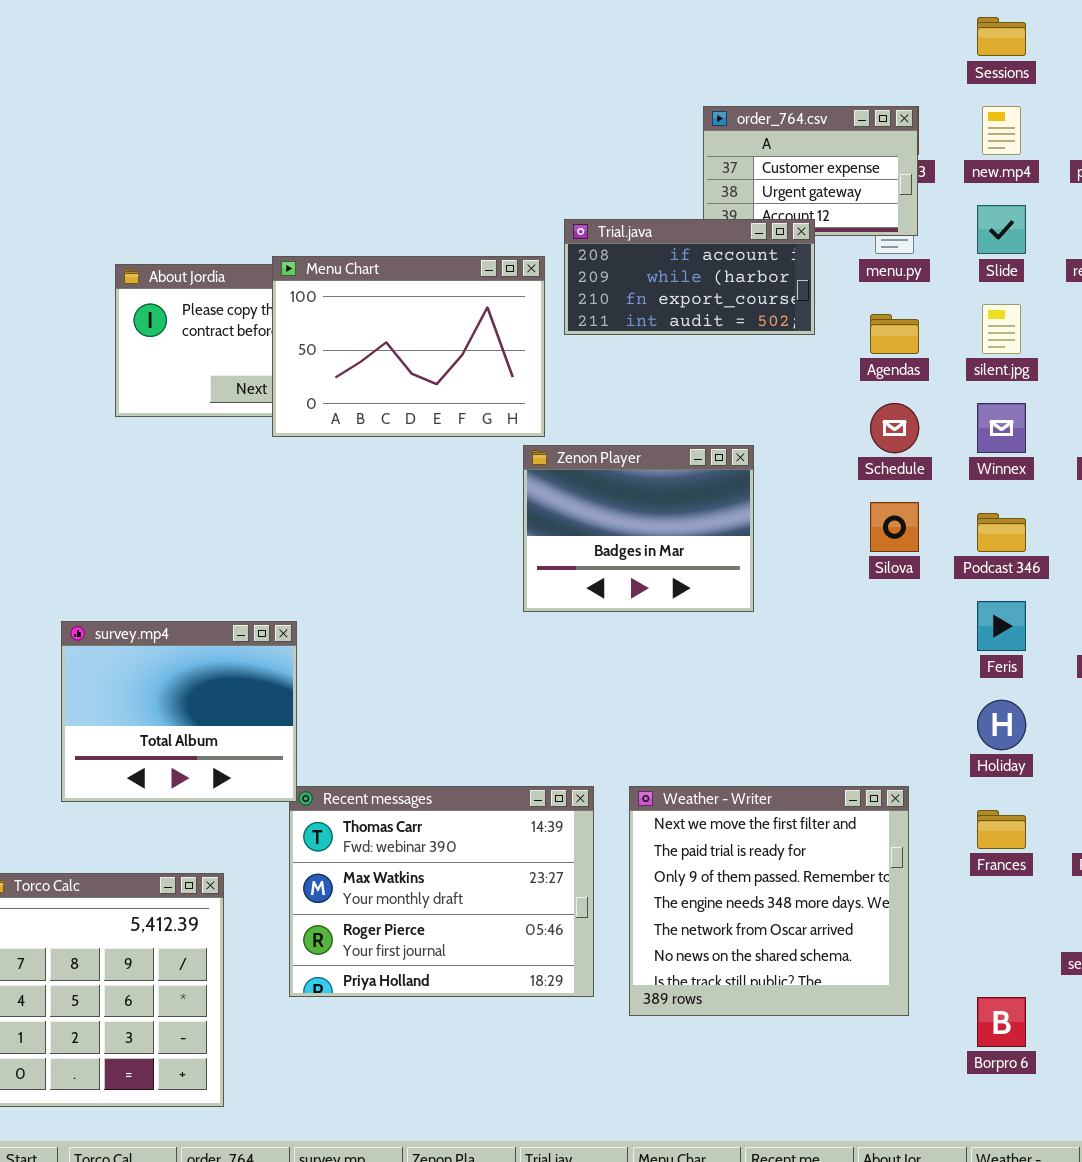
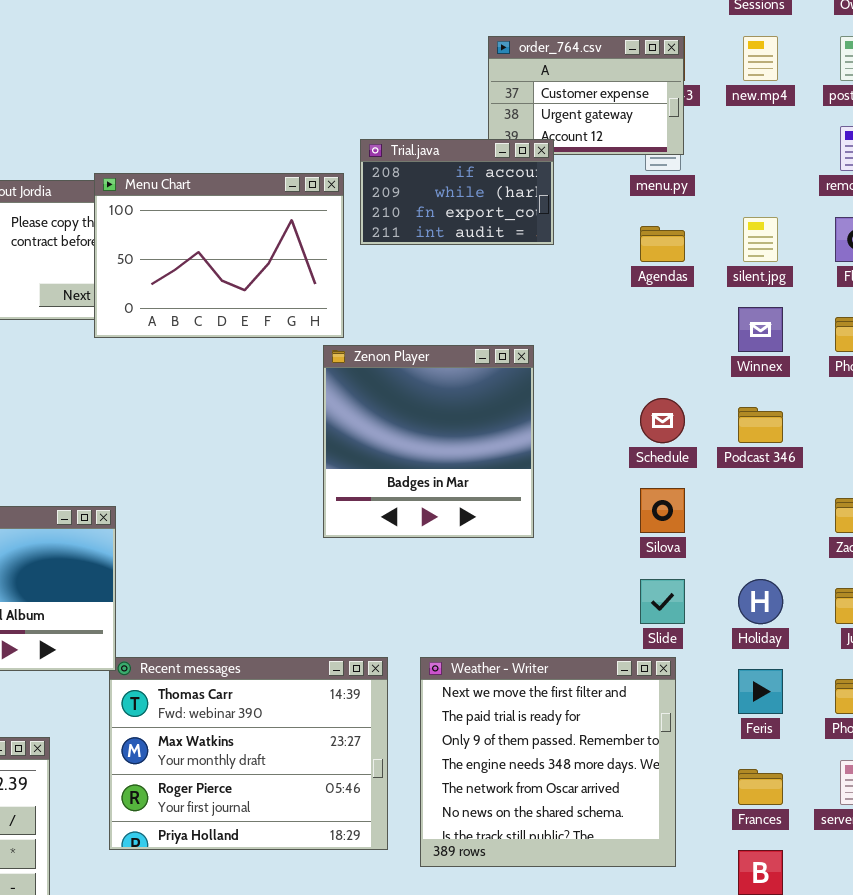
Slide: [977,205,1026,254] -> [640,579,685,624], moved
Trial.java: [564,219,815,335] -> [360,139,554,245], resized
Schedule: [870,403,919,453] -> [640,398,685,443], moved
Zenon Player: [523,445,754,612] -> [323,345,534,538], resized
Silova: [870,502,919,552] -> [640,488,685,533], moved
Feris: [977,601,1026,651] -> [738,669,783,714], moved
Frances: [977,810,1026,849] -> [738,769,783,805], moved

